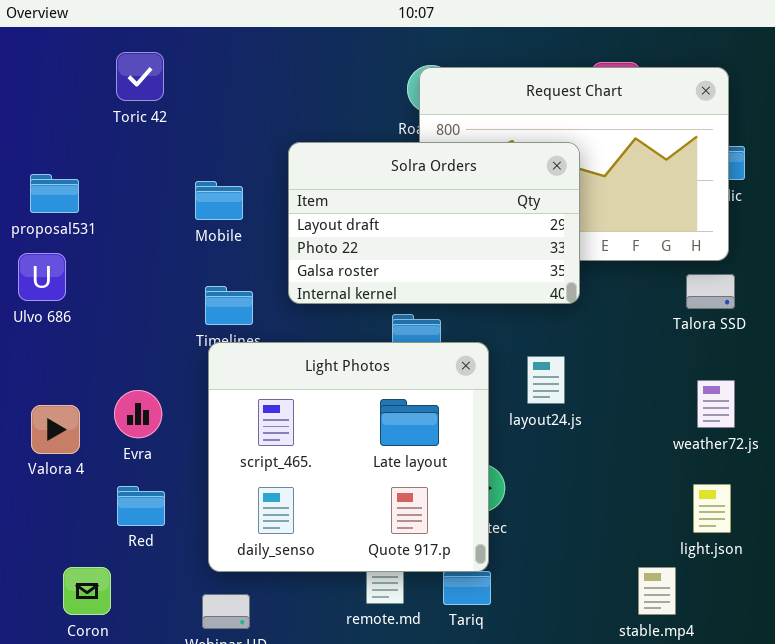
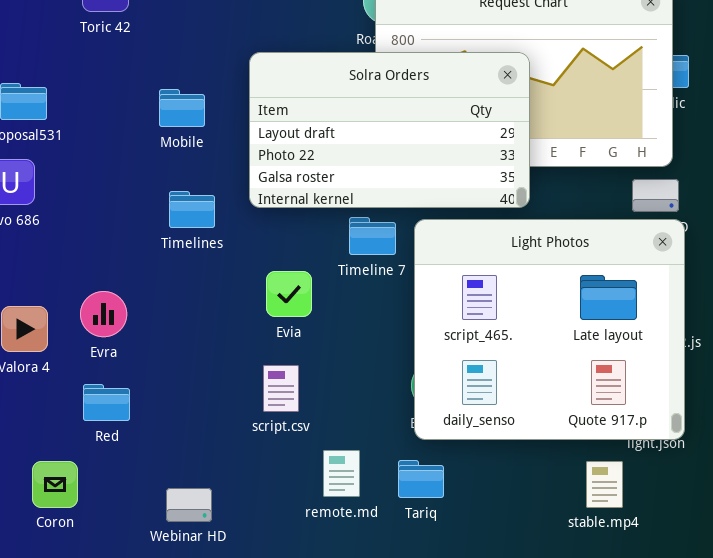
Light Photos: [208,342,489,572] -> [414,219,685,440], moved

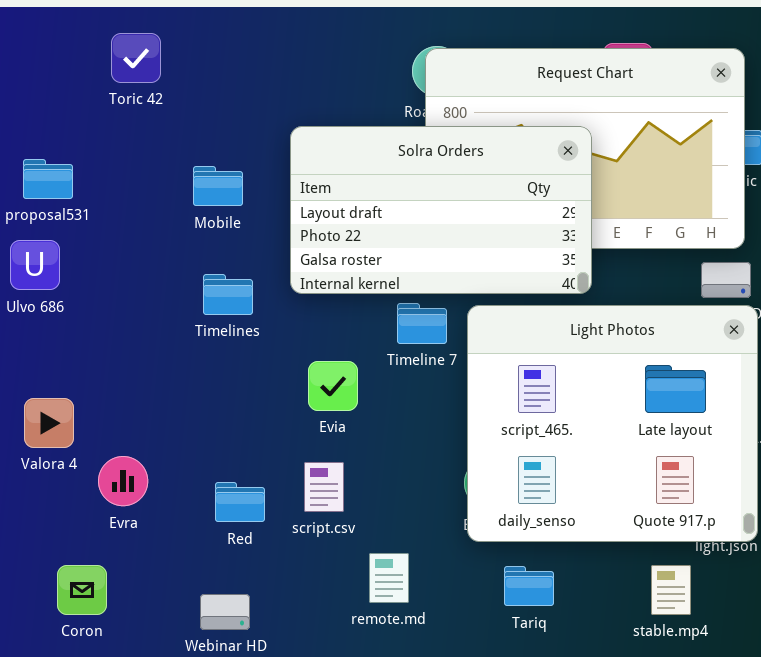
Evra: [80,291,127,337] -> [98,456,148,506], moved
Red: [83,384,130,421] -> [215,482,265,522], moved
Tariq: [398,460,444,498] -> [504,566,554,606], moved

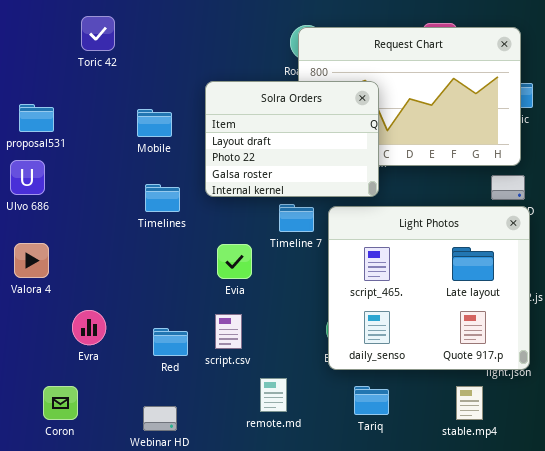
Solra Orders: [290,126,592,294] -> [205,81,379,197], resized
Valora 4: [24,398,74,448] -> [14,243,49,278], moved

